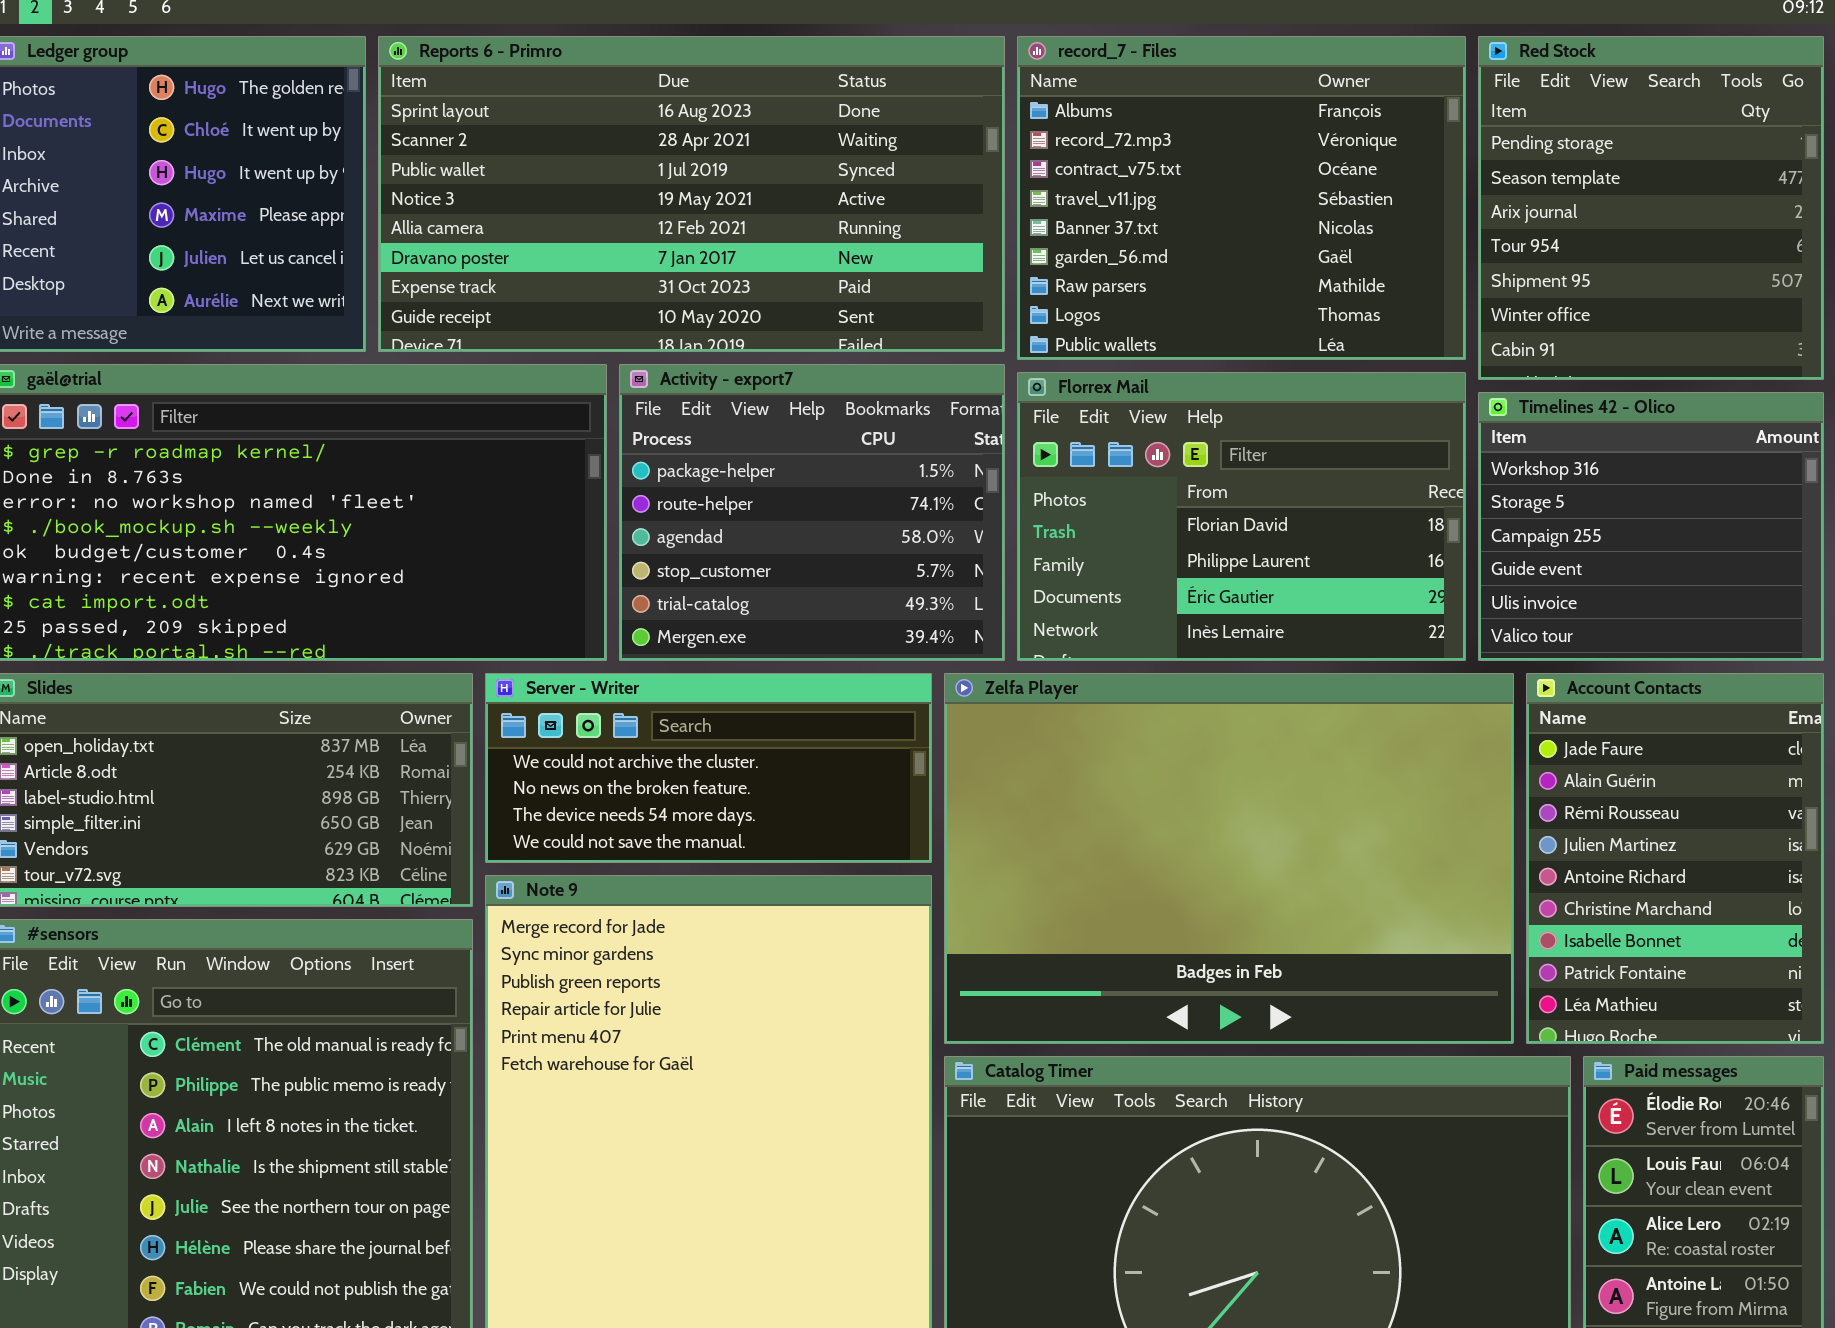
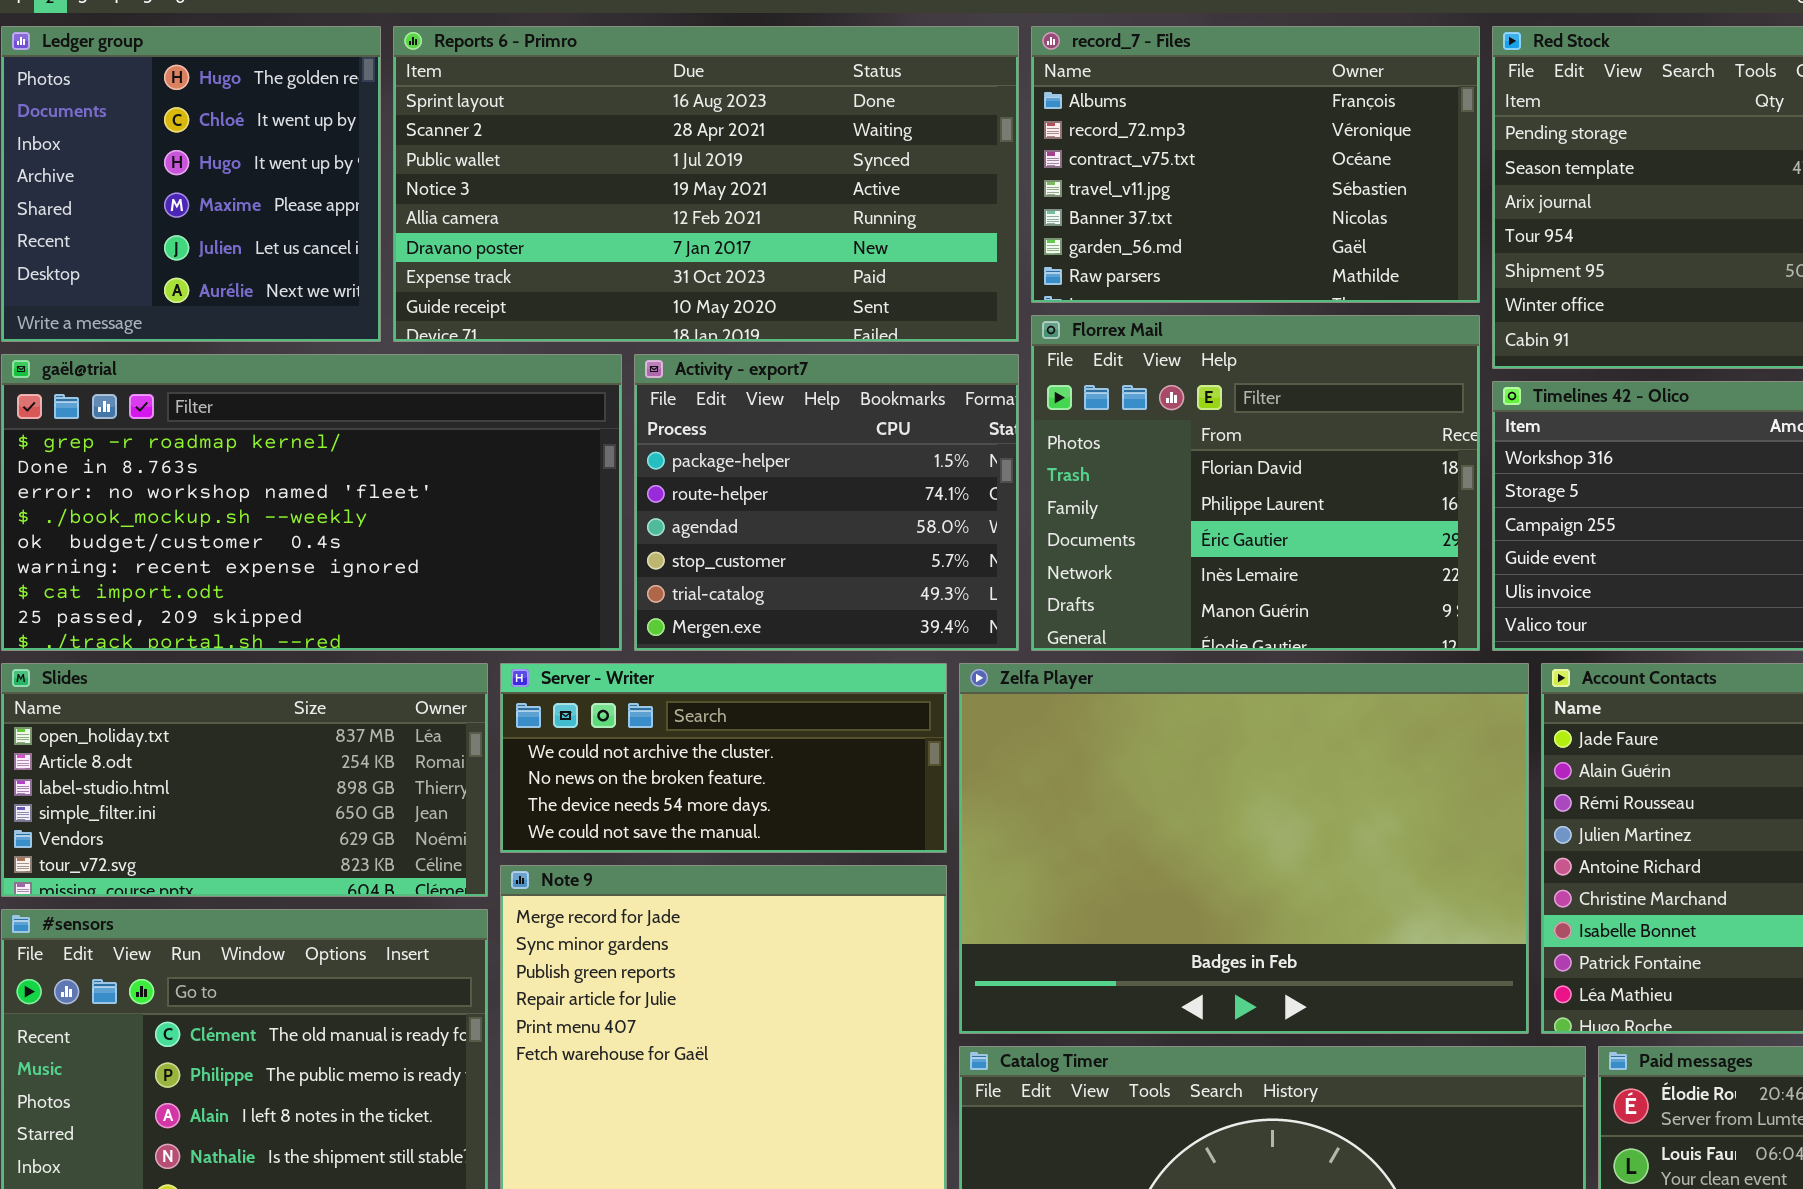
record_7 - Files: [1017,36,1466,360] -> [1031,26,1480,303], resized
Florrex Mail: [1017,372,1466,661] -> [1031,315,1480,651], resized

